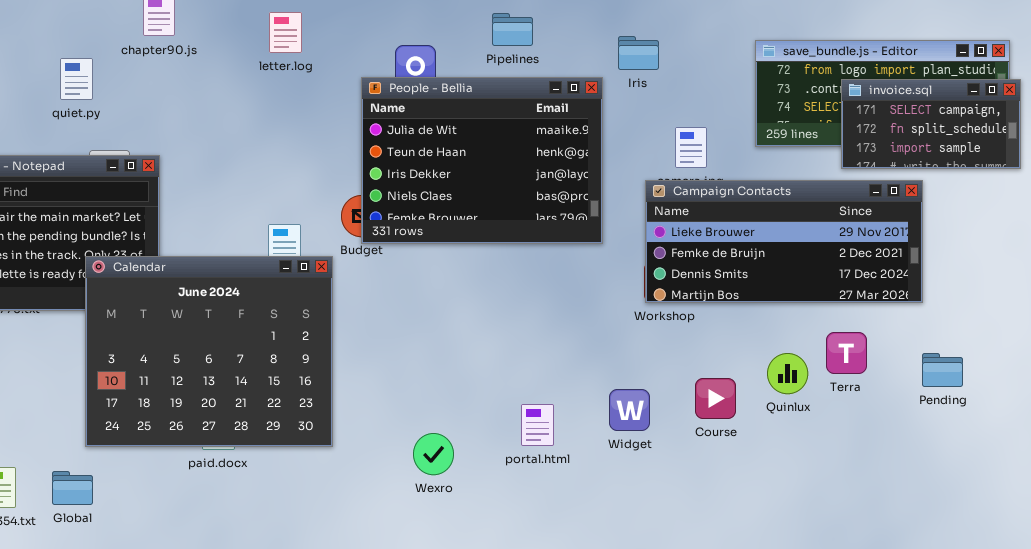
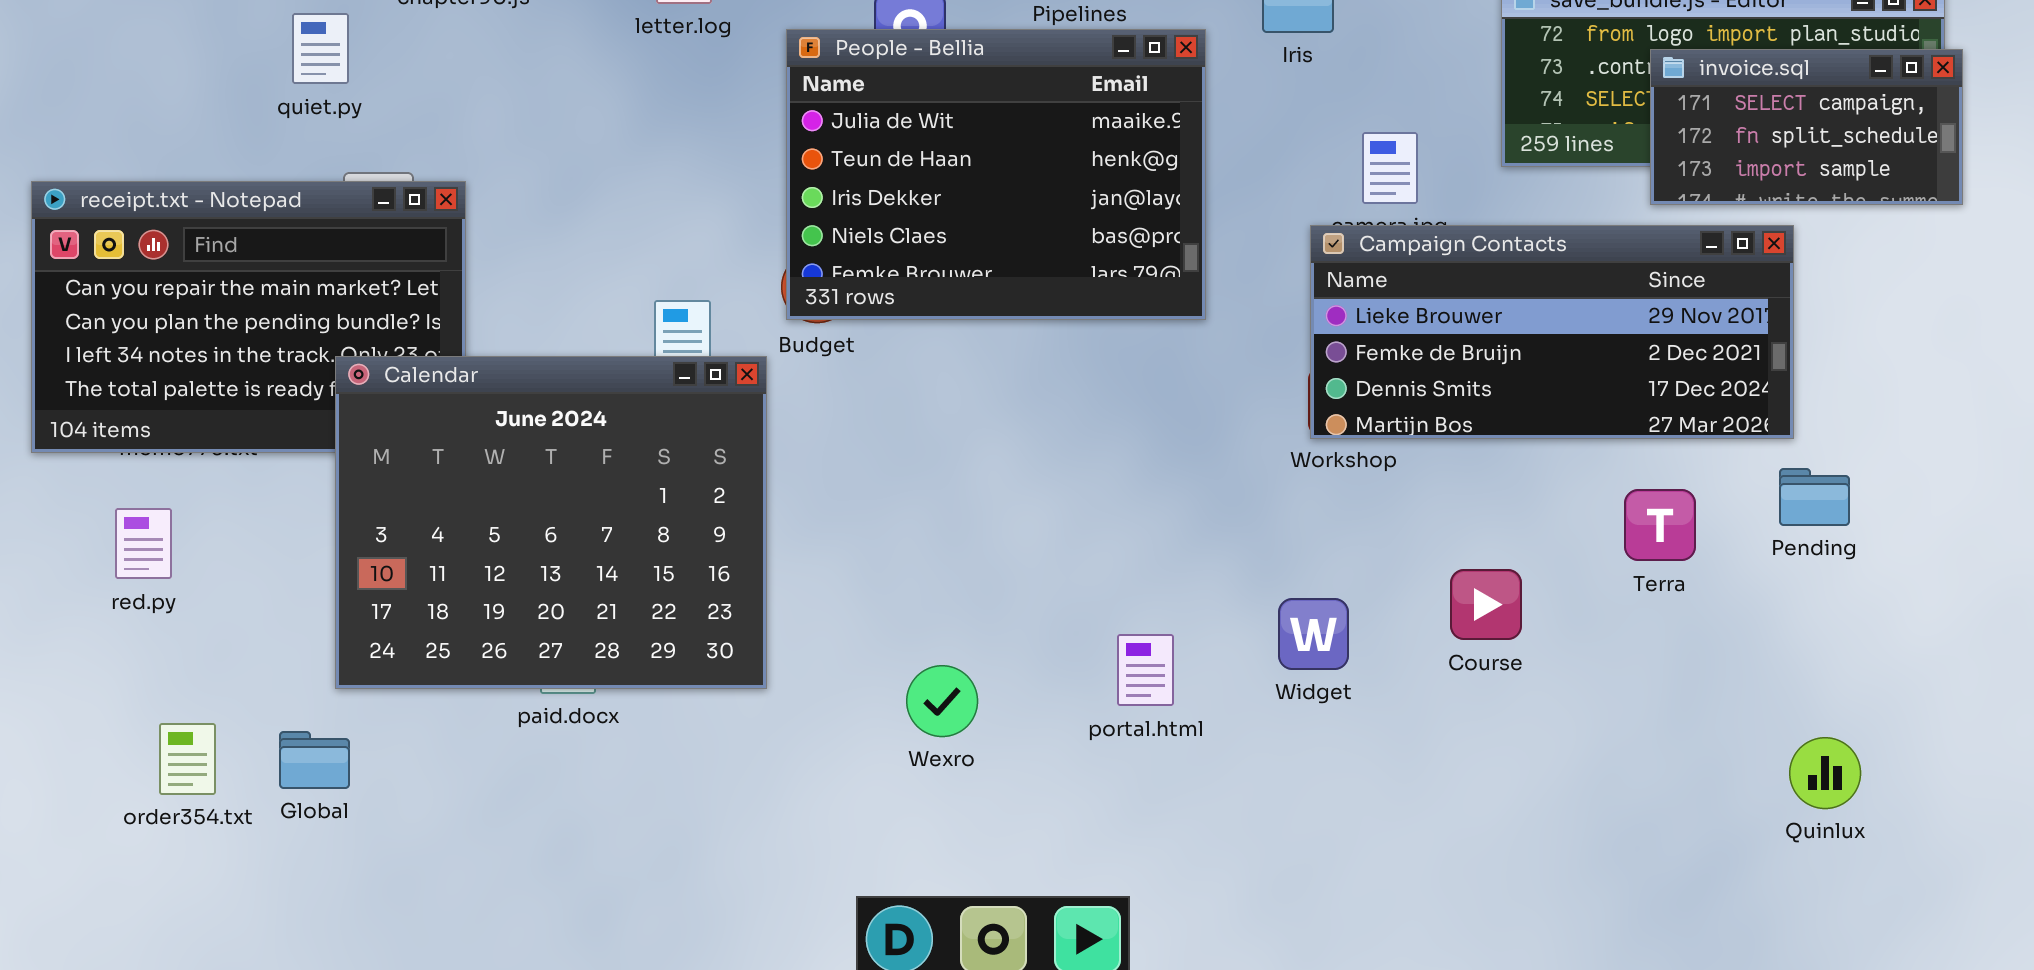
People - Bellia: [361,77,603,244] -> [786,29,1206,320], moved
Quinlux: [767,353,808,394] -> [1789,737,1861,809], moved
Pending: [922,353,963,387] -> [1779,468,1850,526], moved
Course: [695,378,736,419] -> [1450,569,1522,640], moved
Widget: [609,389,650,431] -> [1278,598,1349,670], moved
portal.html: [521,404,554,446] -> [1117,634,1174,706], moved

